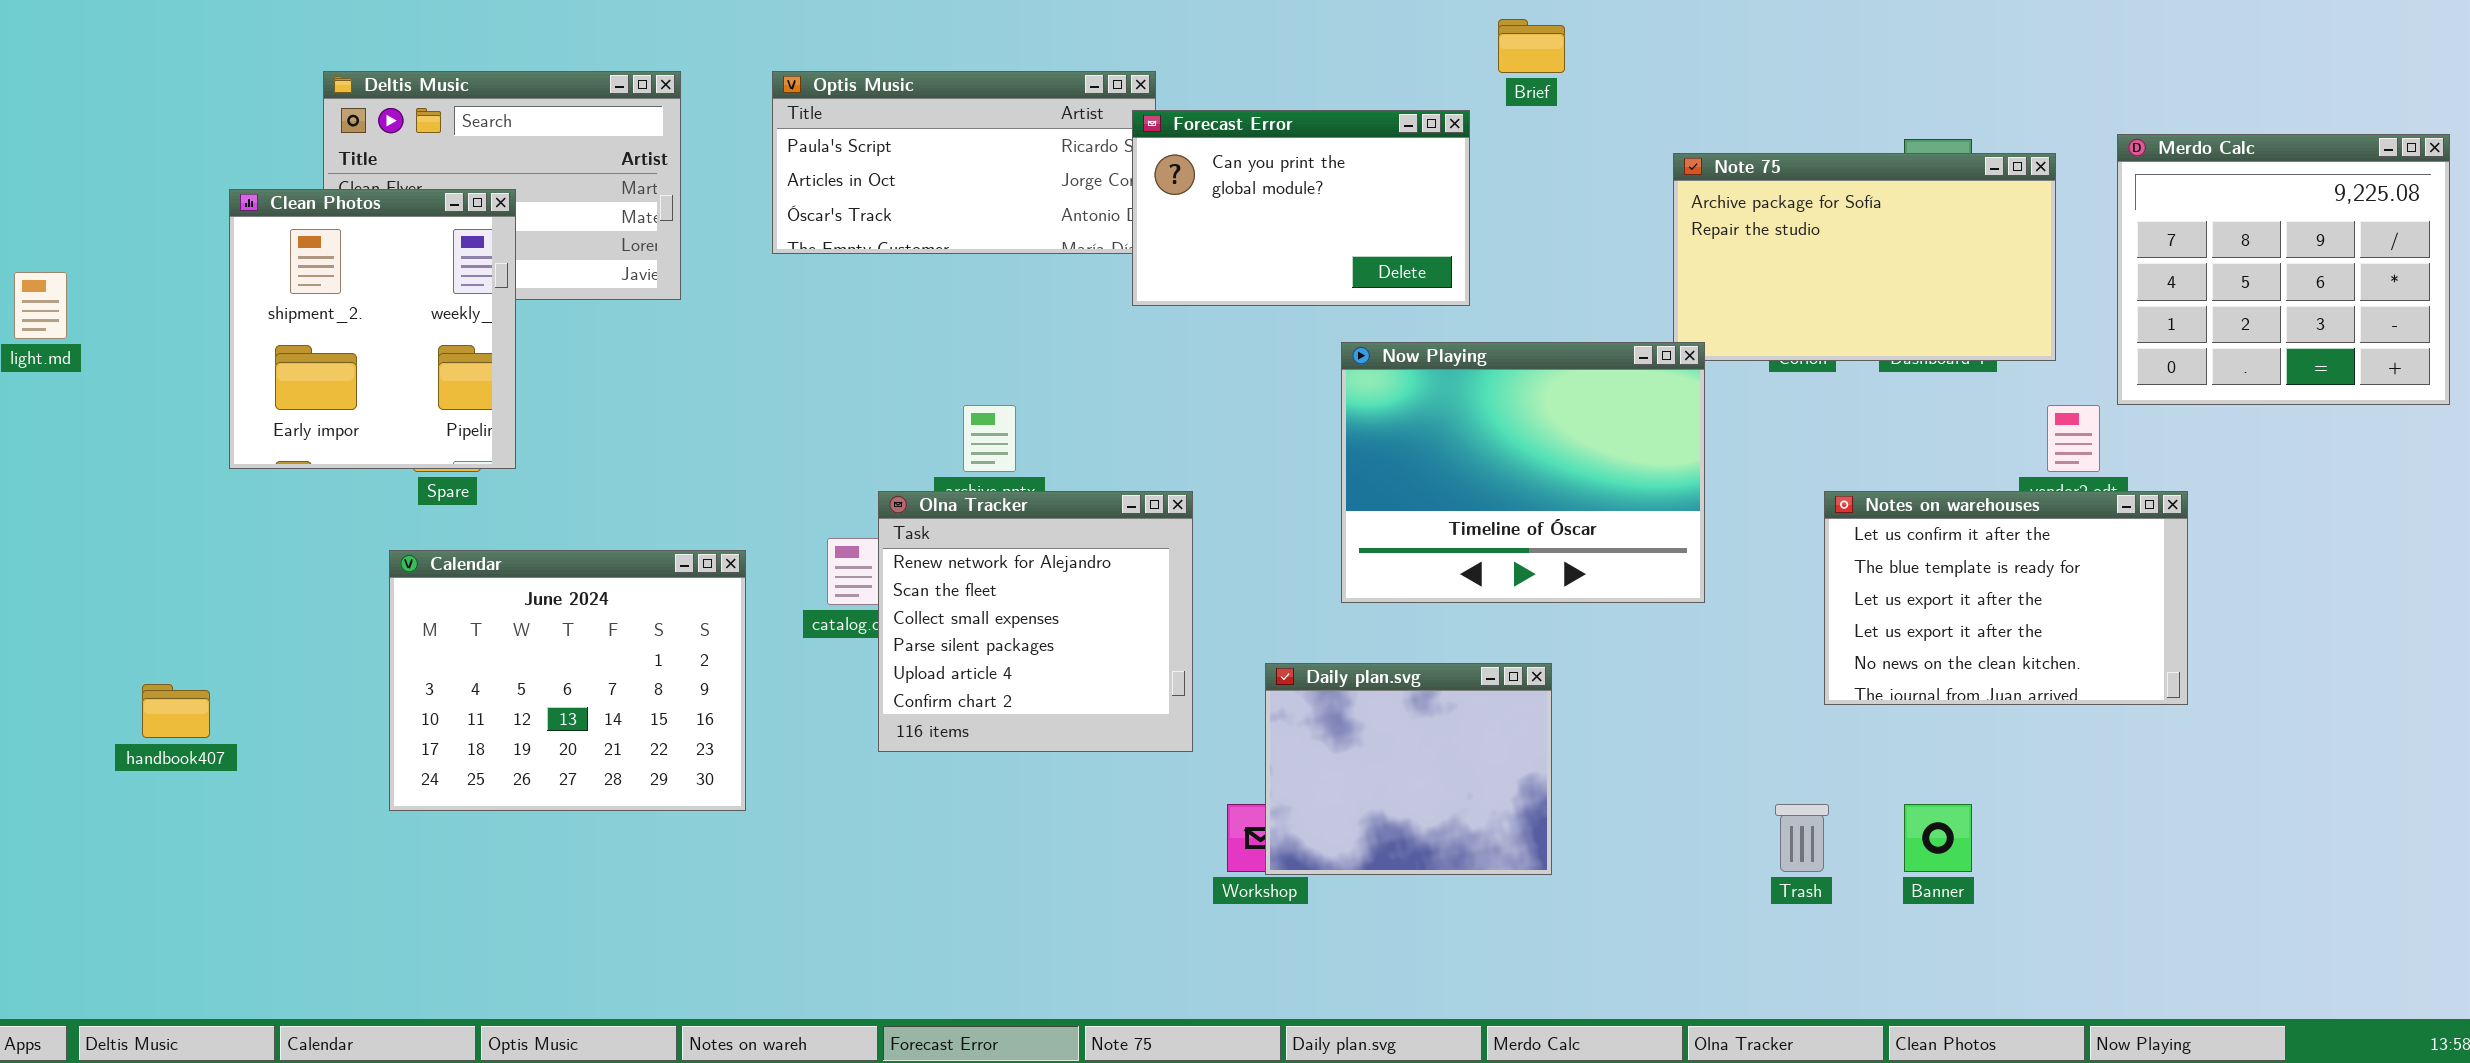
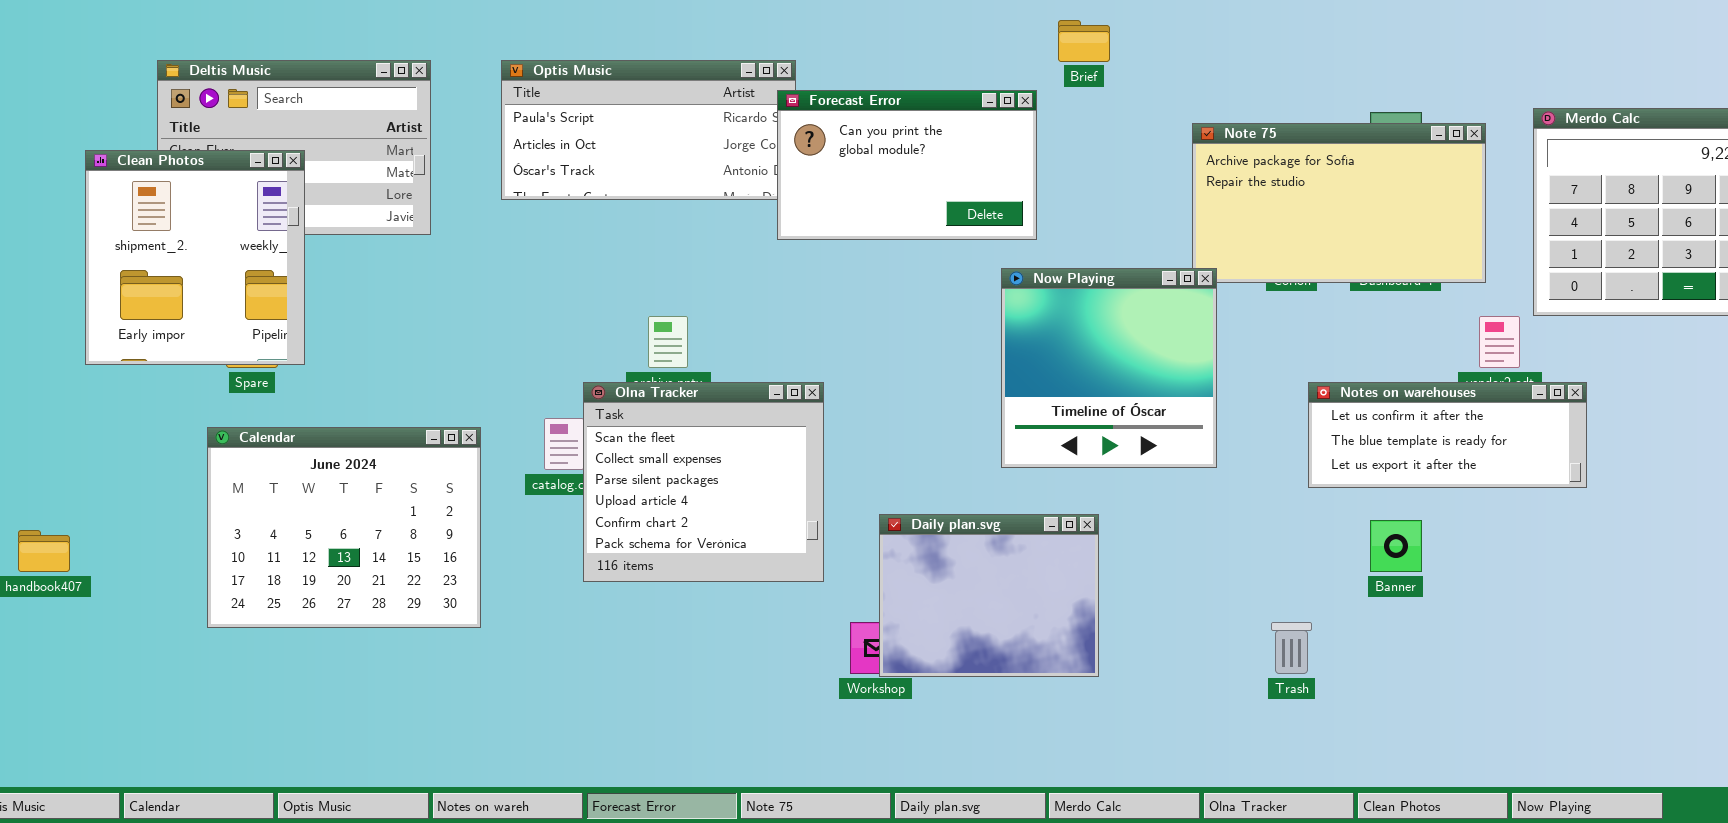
Now Playing: [1341,342,1705,603] -> [1001,268,1217,468], resized
Olna Tracker: [878,491,1193,752] -> [583,382,824,582], scrolled down 1 row
Notes on warehouses: [1824,491,2188,705] -> [1308,382,1587,488], resized
Banner: [1904,804,1972,872] -> [1370,520,1422,572], moved

